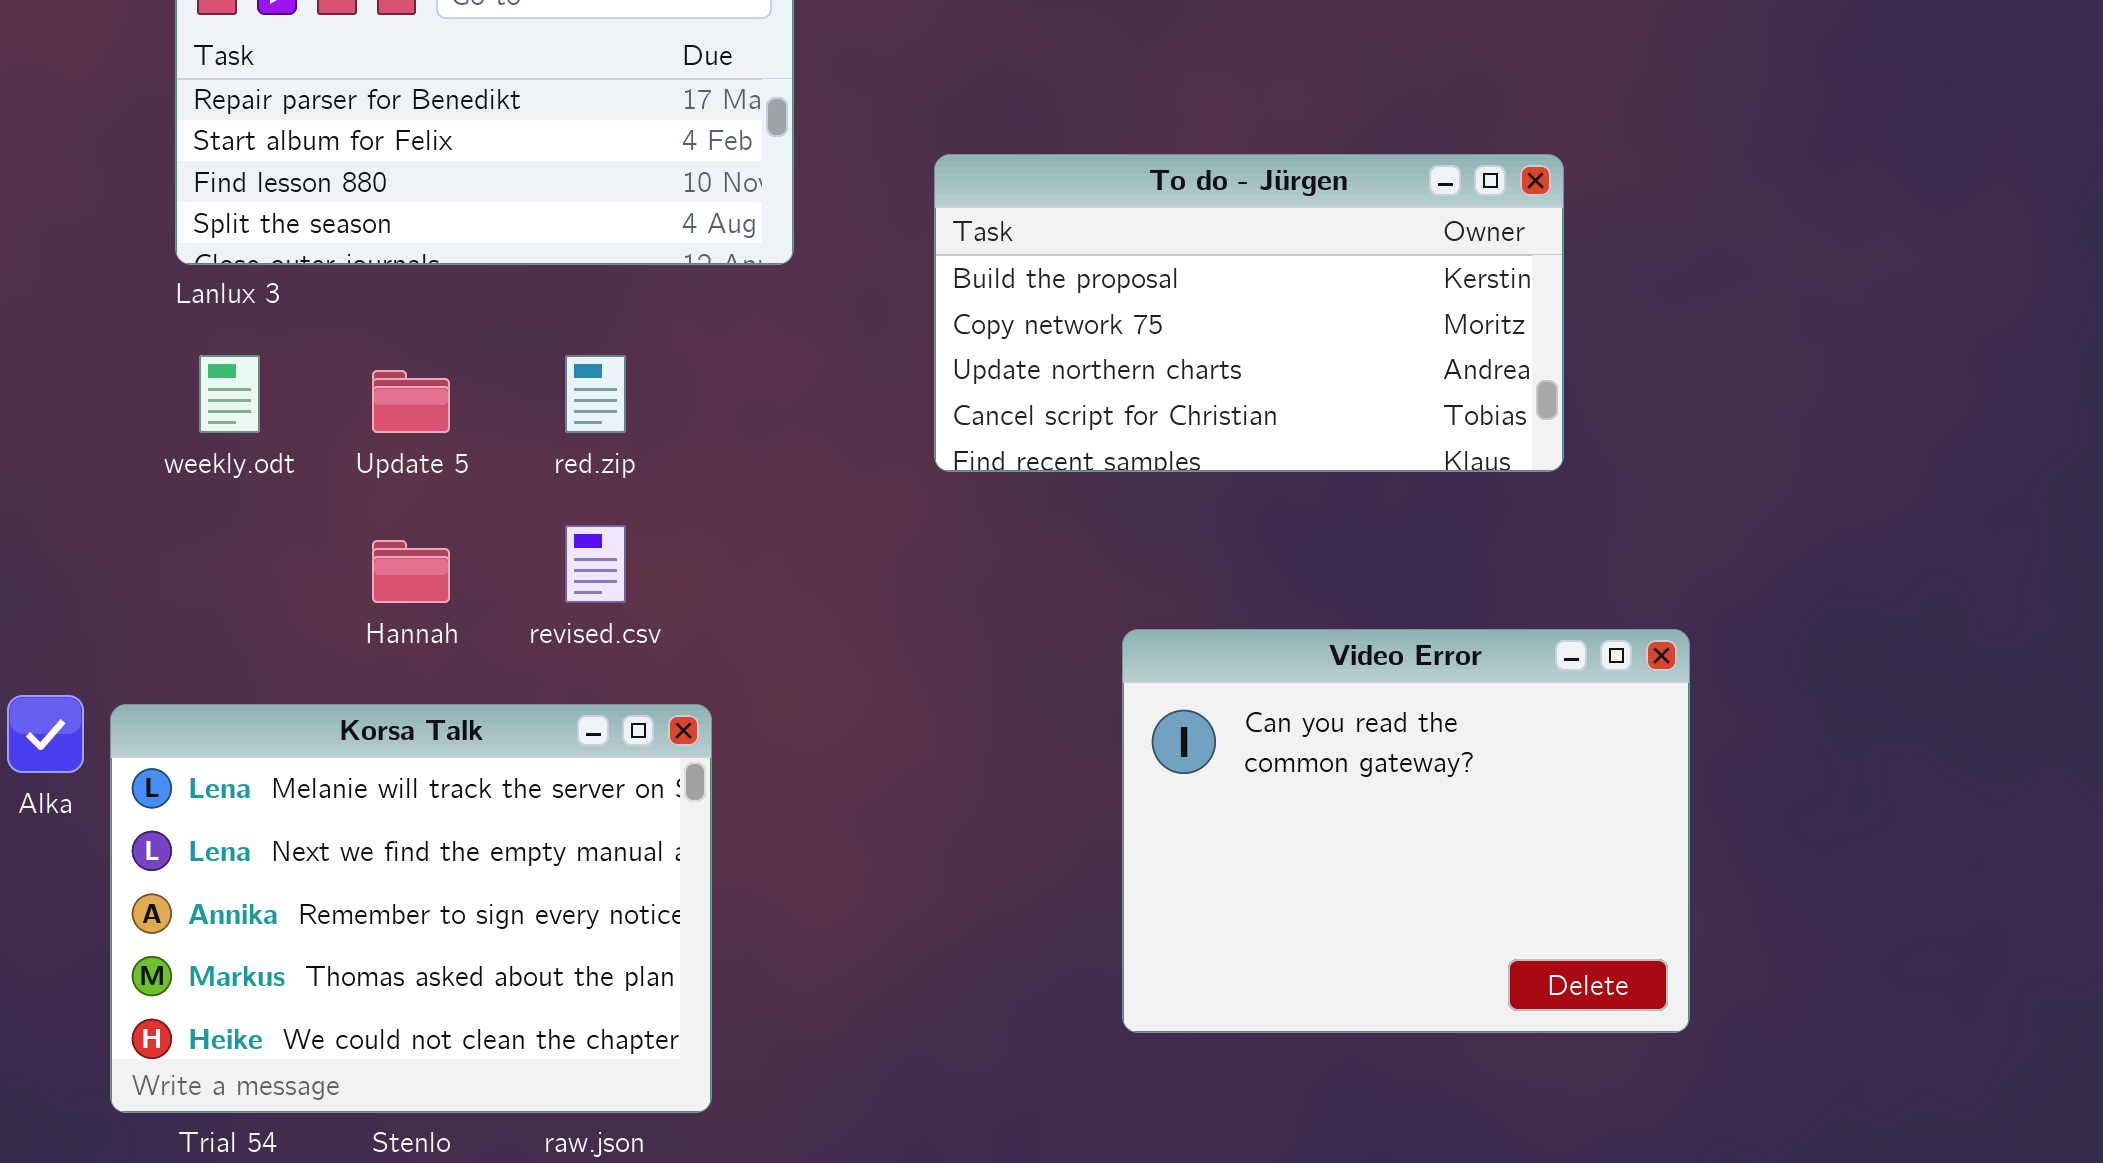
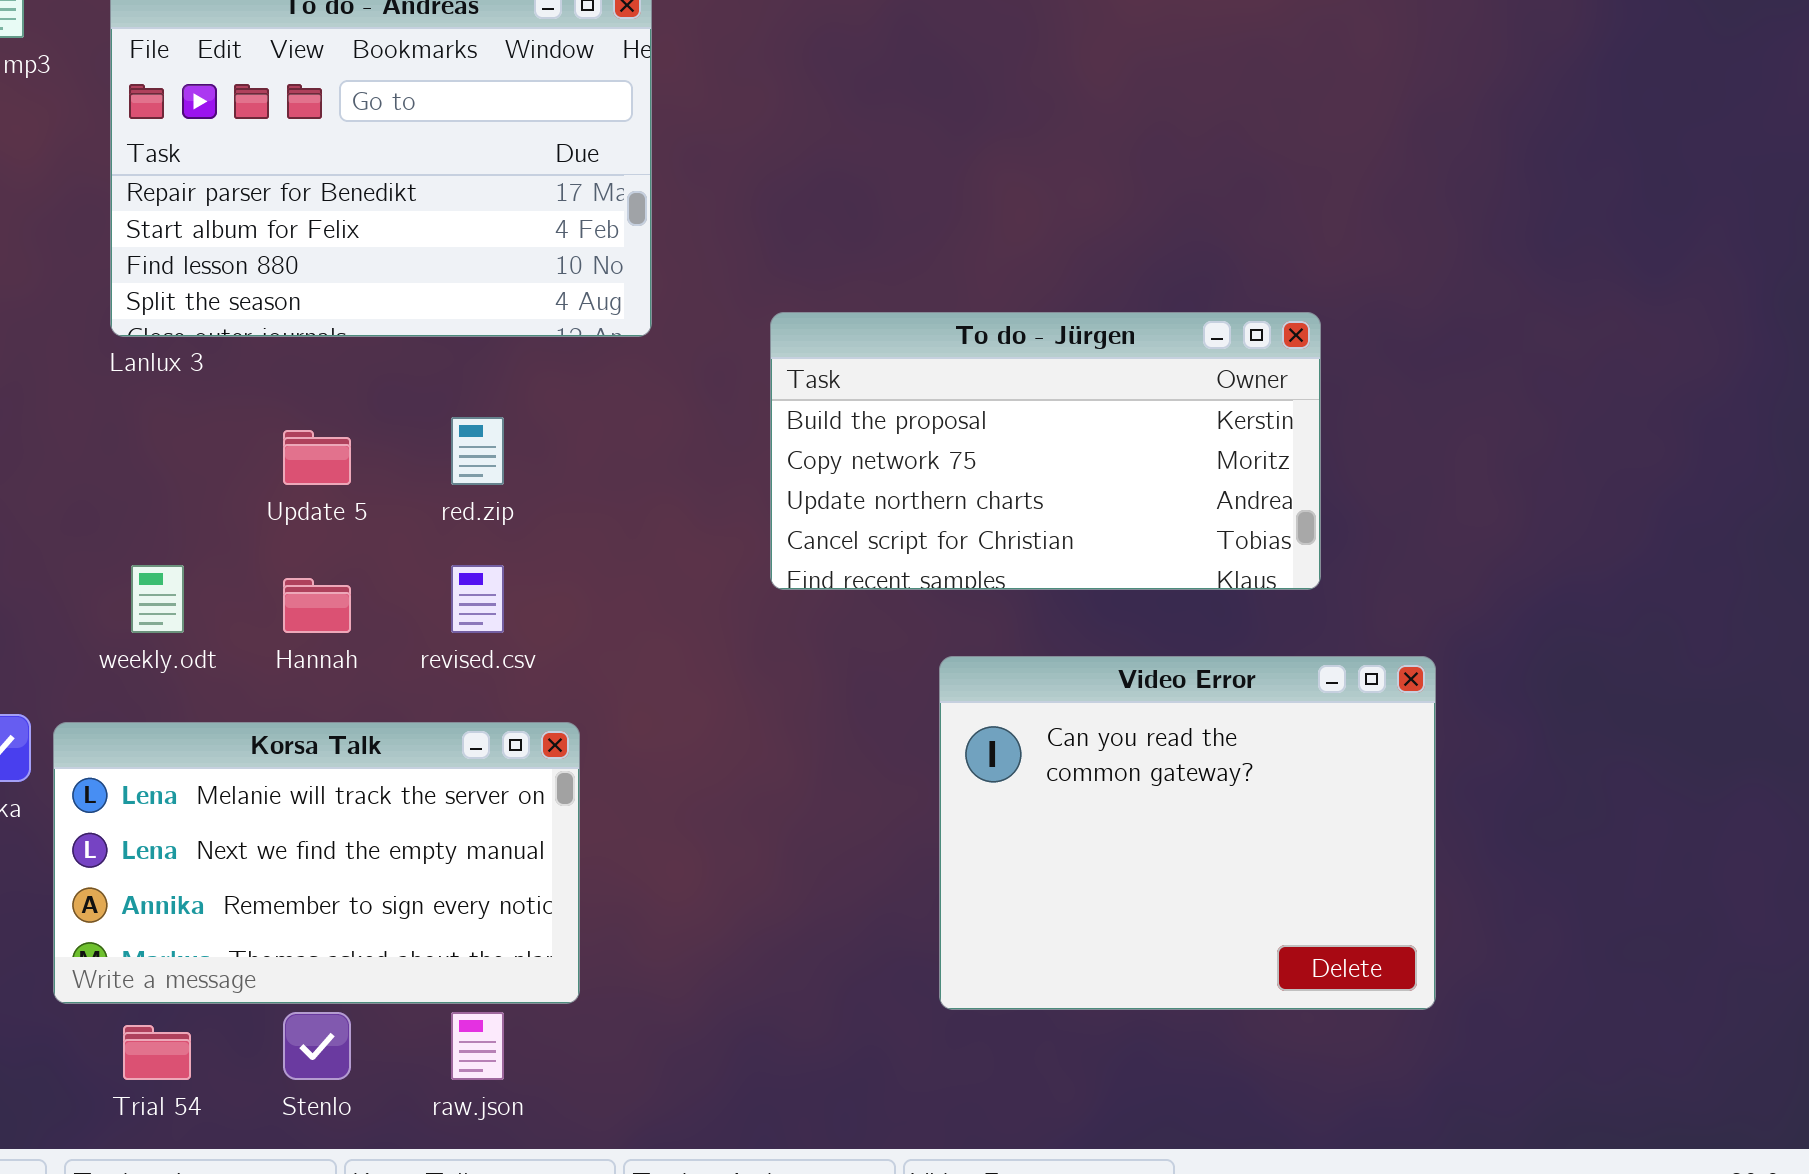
To do - Jürgen: [934,154,1564,472] -> [770,312,1321,590], moved
weekly.odt: [199,355,260,433] -> [131,565,184,633], moved
Korsa Talk: [110,704,712,1113] -> [53,722,580,1004], resized

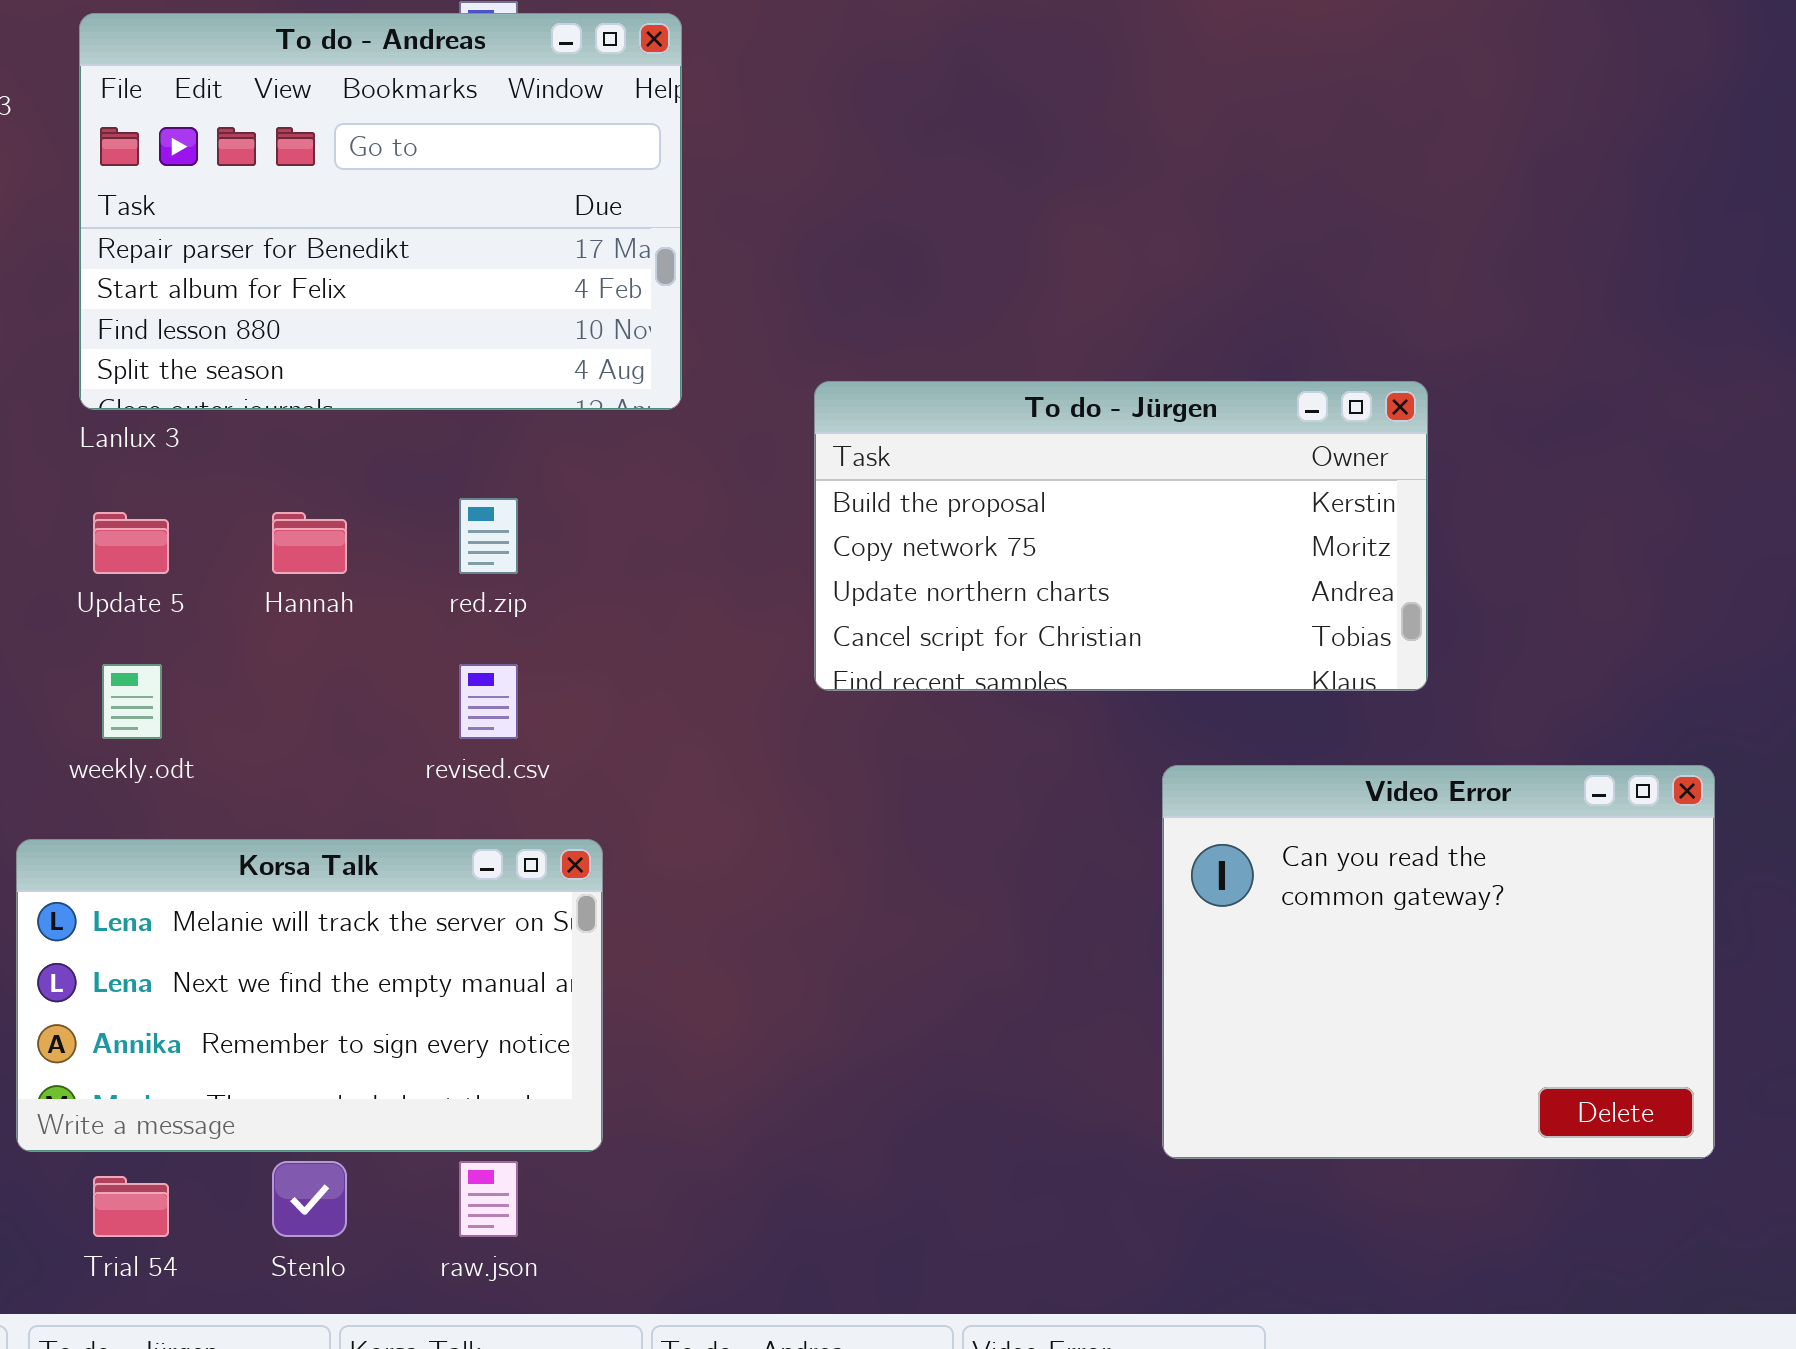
Update 5: [283,430,351,485] -> [93,512,169,574], moved
Hannah: [283,578,351,633] -> [272,512,347,574], moved
Video Error: [939,656,1436,1010] -> [1162,765,1715,1159], moved

